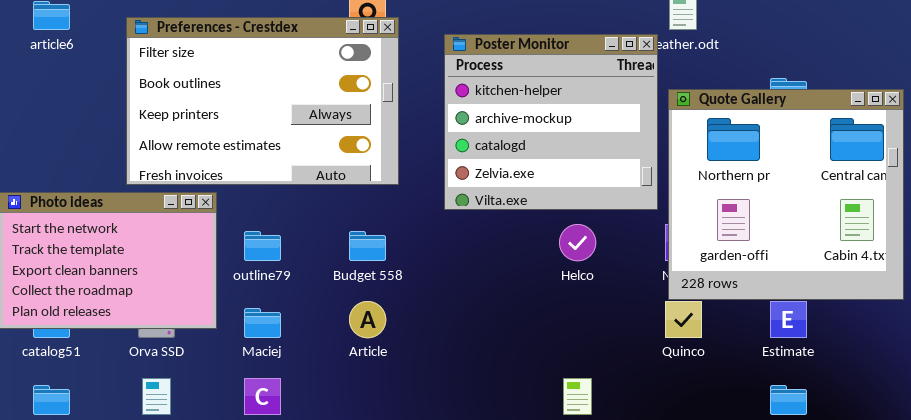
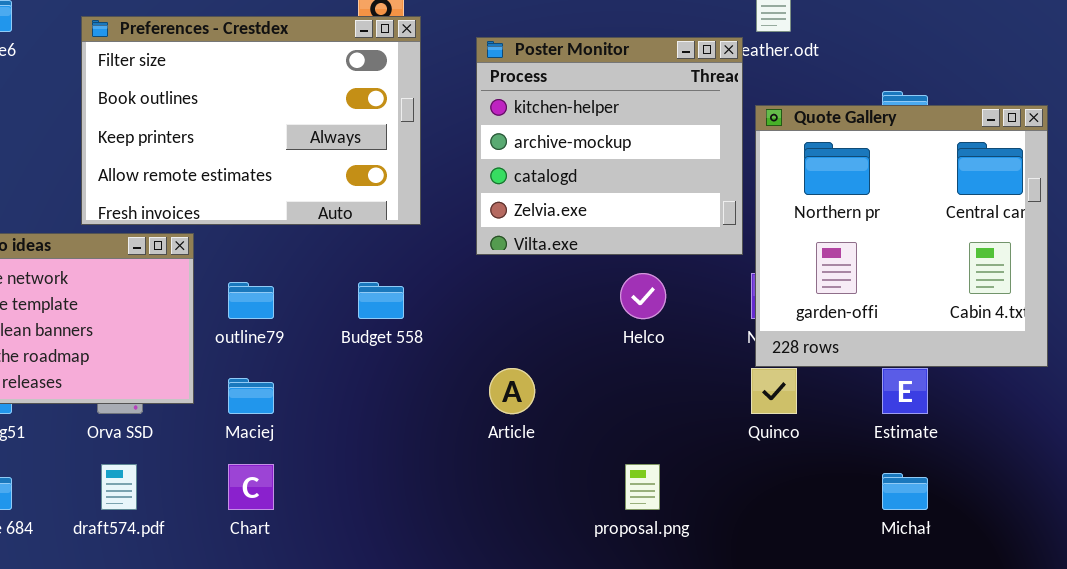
Article: [349,301,386,338] -> [489,368,535,414], moved

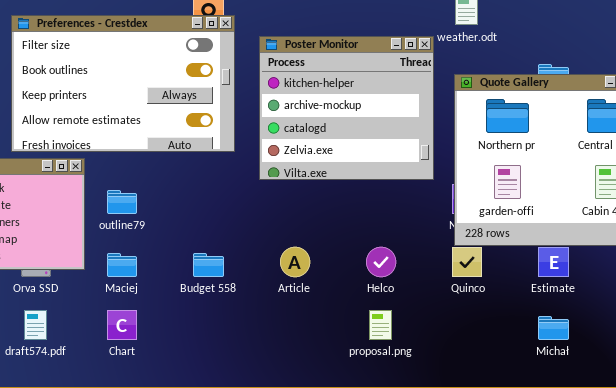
Poster Monitor: [476,37,743,255] -> [259,36,434,180], moved
Helco: [620,273,666,319] -> [366,247,396,277], moved
Budget 558: [358,282,404,319] -> [193,253,224,277], moved

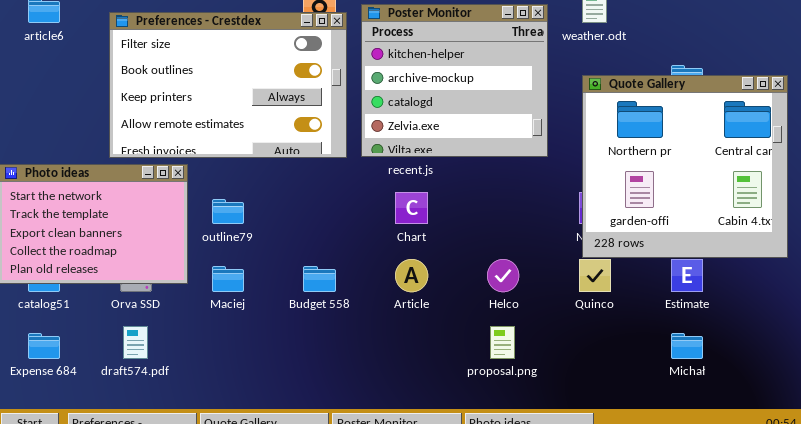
Poster Monitor: [259,36,434,180] -> [361,4,548,157], moved
Chart: [107,310,137,340] -> [395,192,428,224], moved

